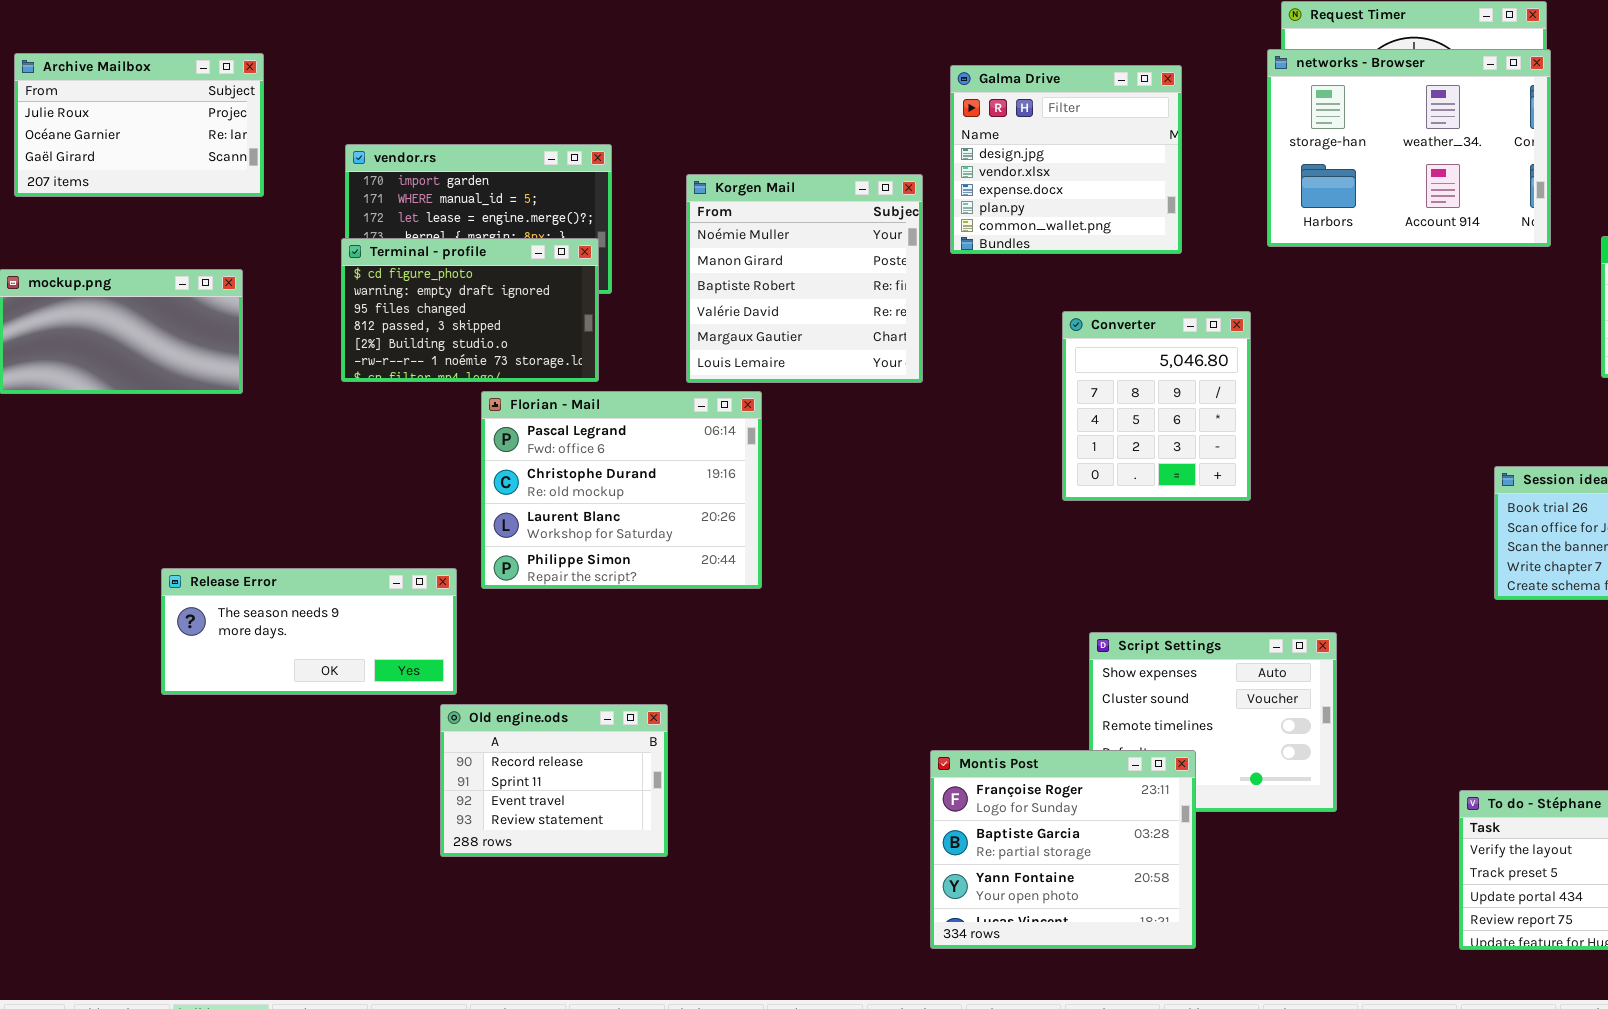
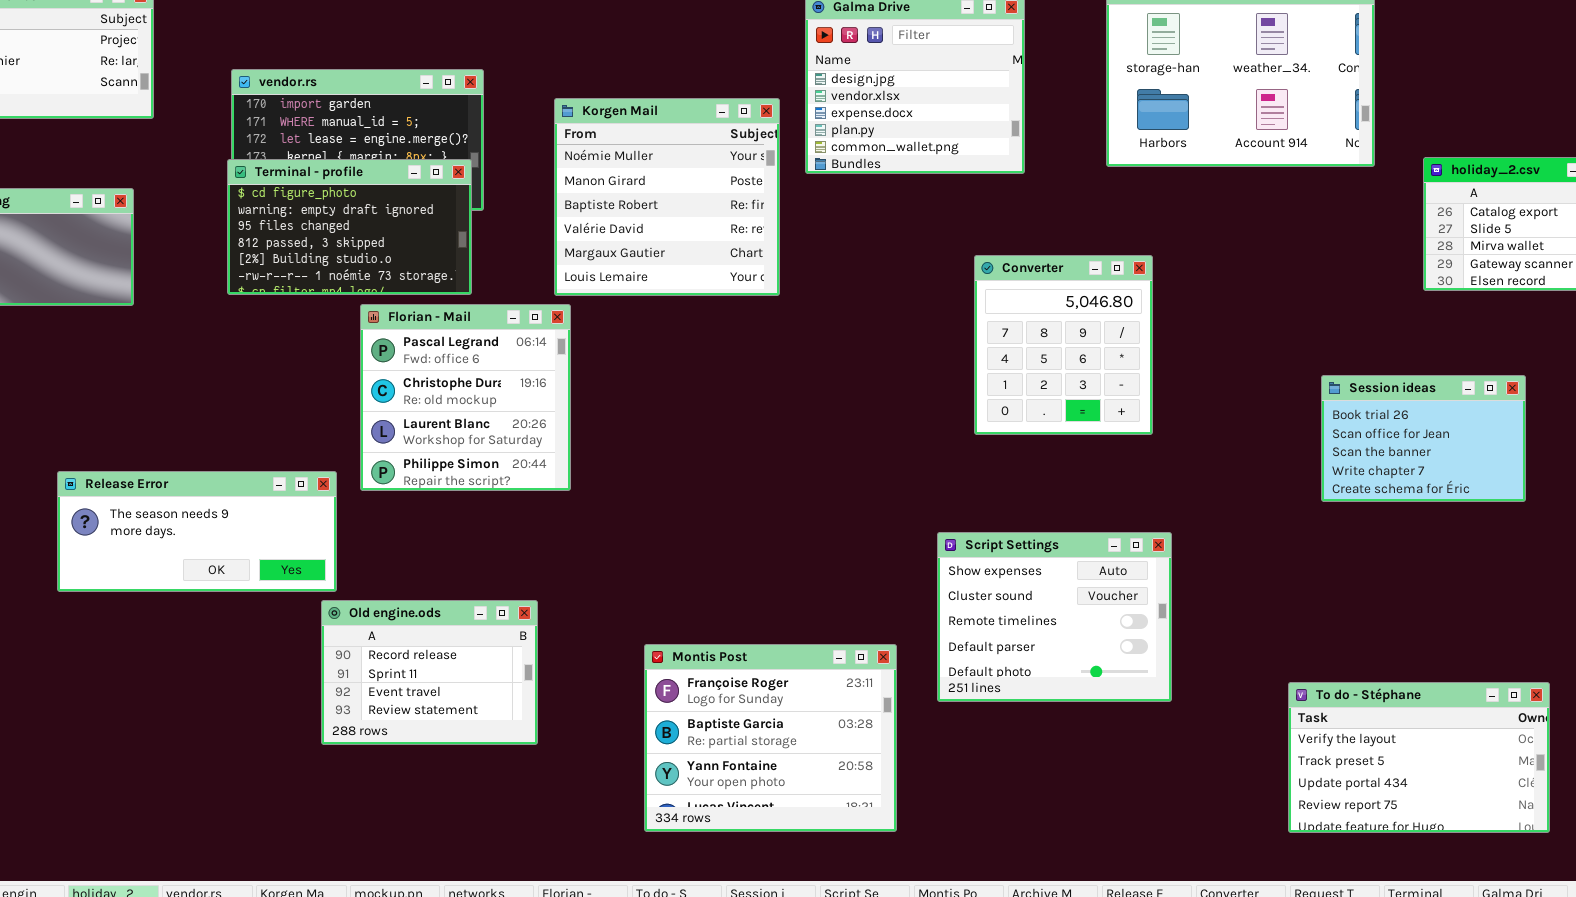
Converter: [1062,311,1251,501] -> [974,255,1153,435], moved
Florian - Mail: [481,391,762,589] -> [360,304,571,491], resized
Montis Post: [930,750,1196,949] -> [644,644,897,832], moved

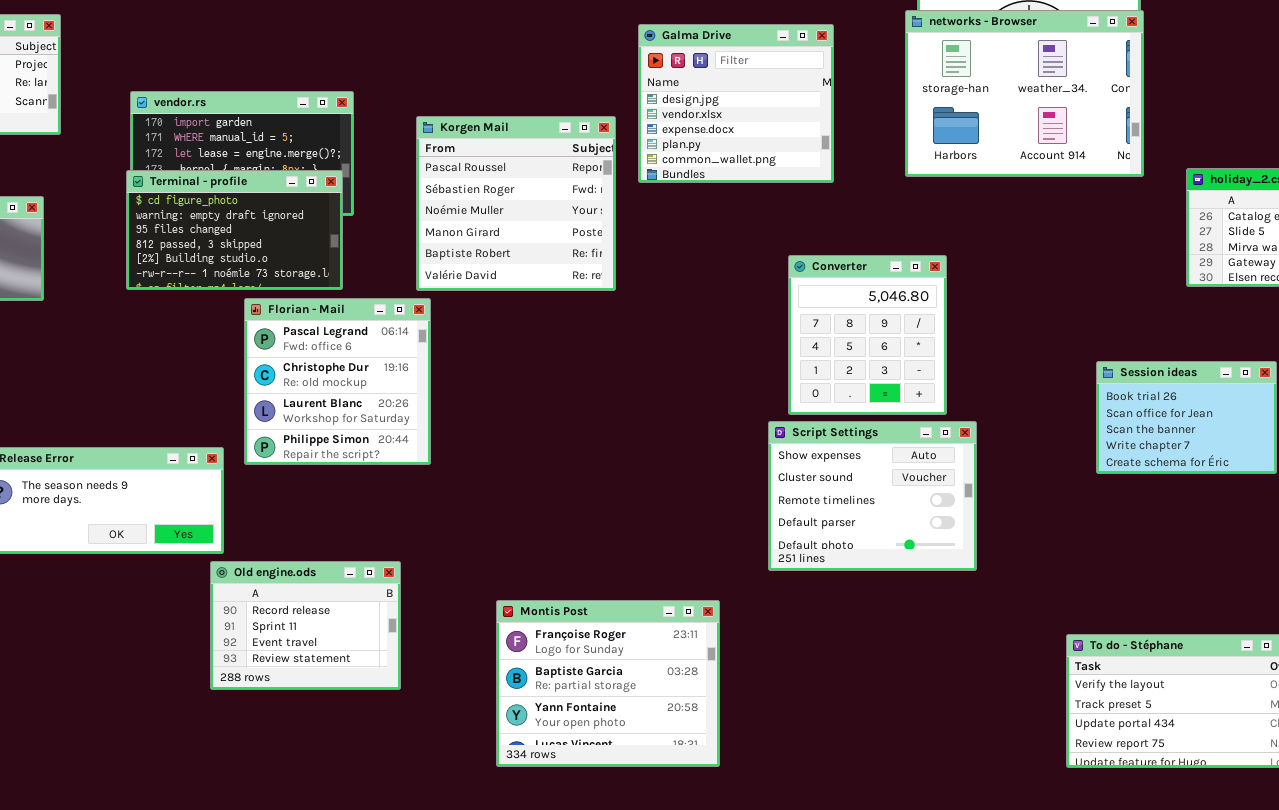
Korgen Mail: [554,98,780,296] -> [416,116,616,291], scrolled up 2 rows
Script Settings: [937,532,1172,702] -> [768,421,977,571], moved

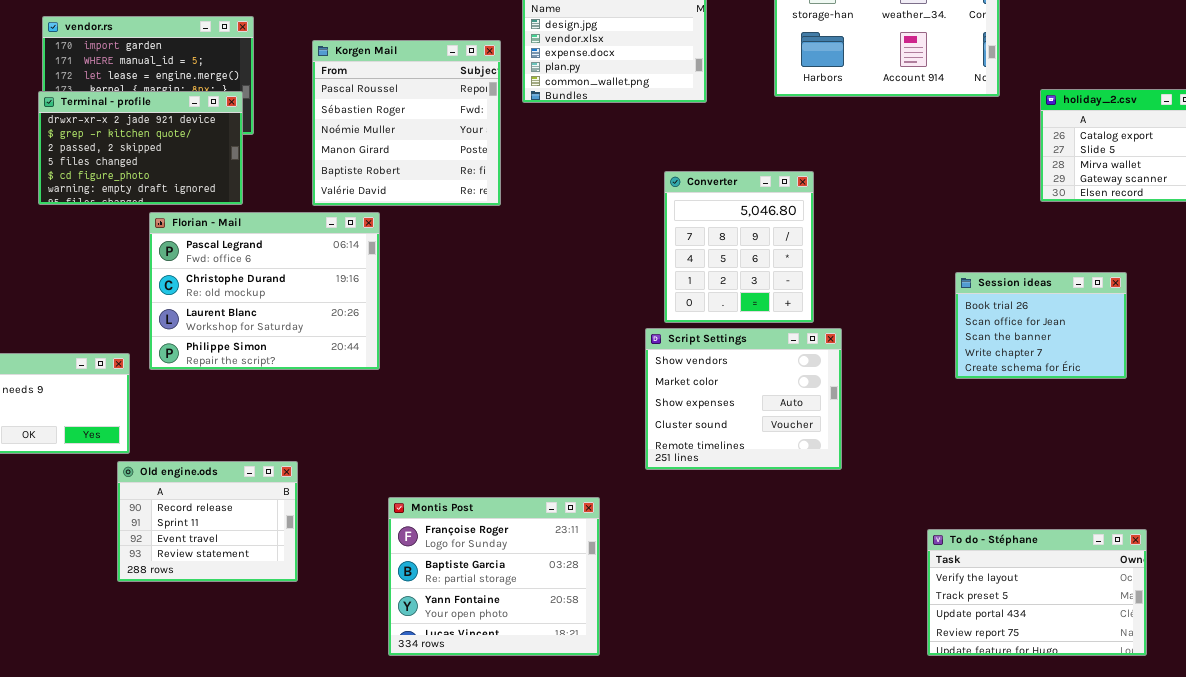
Terminal - profile: [126,170,343,290] -> [38,91,243,205], scrolled up 4 rows
Florian - Mail: [244,298,431,465] -> [149,212,380,370], resized
Script Settings: [768,421,977,571] -> [645,328,842,470], scrolled up 2 rows

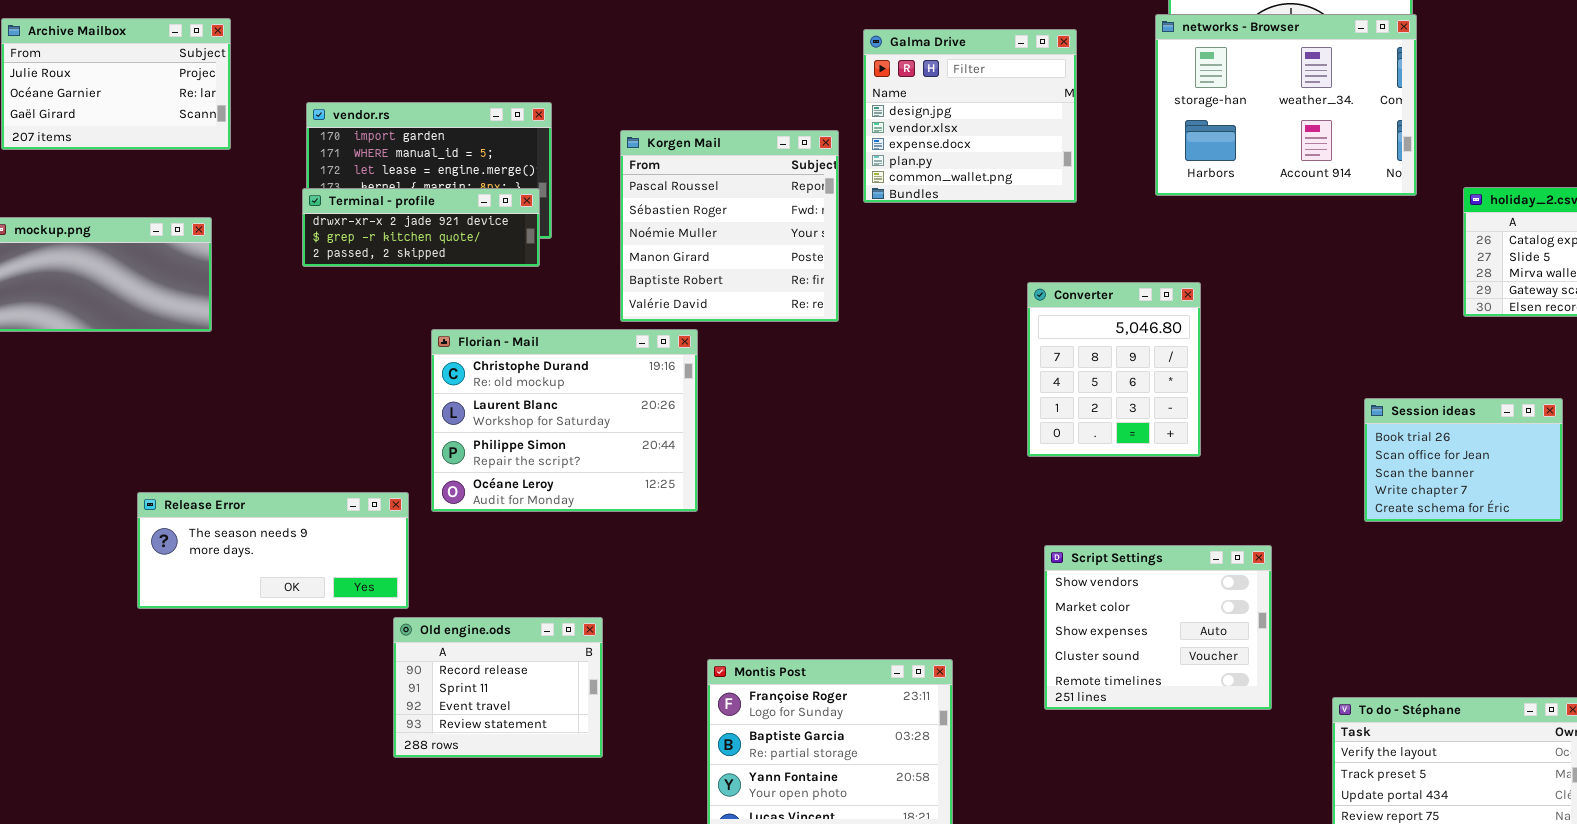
Terminal - profile: [38,91,243,205] -> [302,188,540,267], resized
Florian - Mail: [149,212,380,370] -> [431,329,698,512], scrolled down 1 row
Script Settings: [645,328,842,470] -> [1044,545,1272,710], moved

